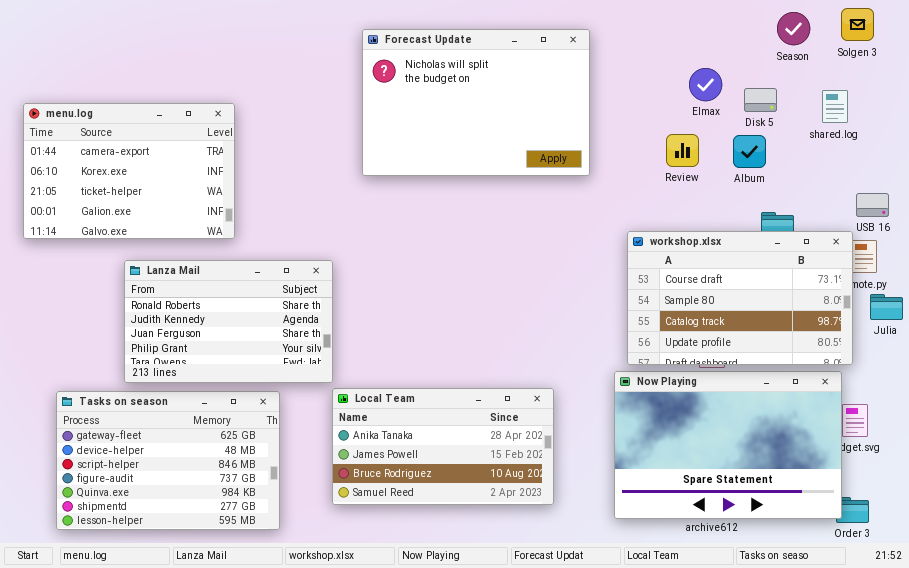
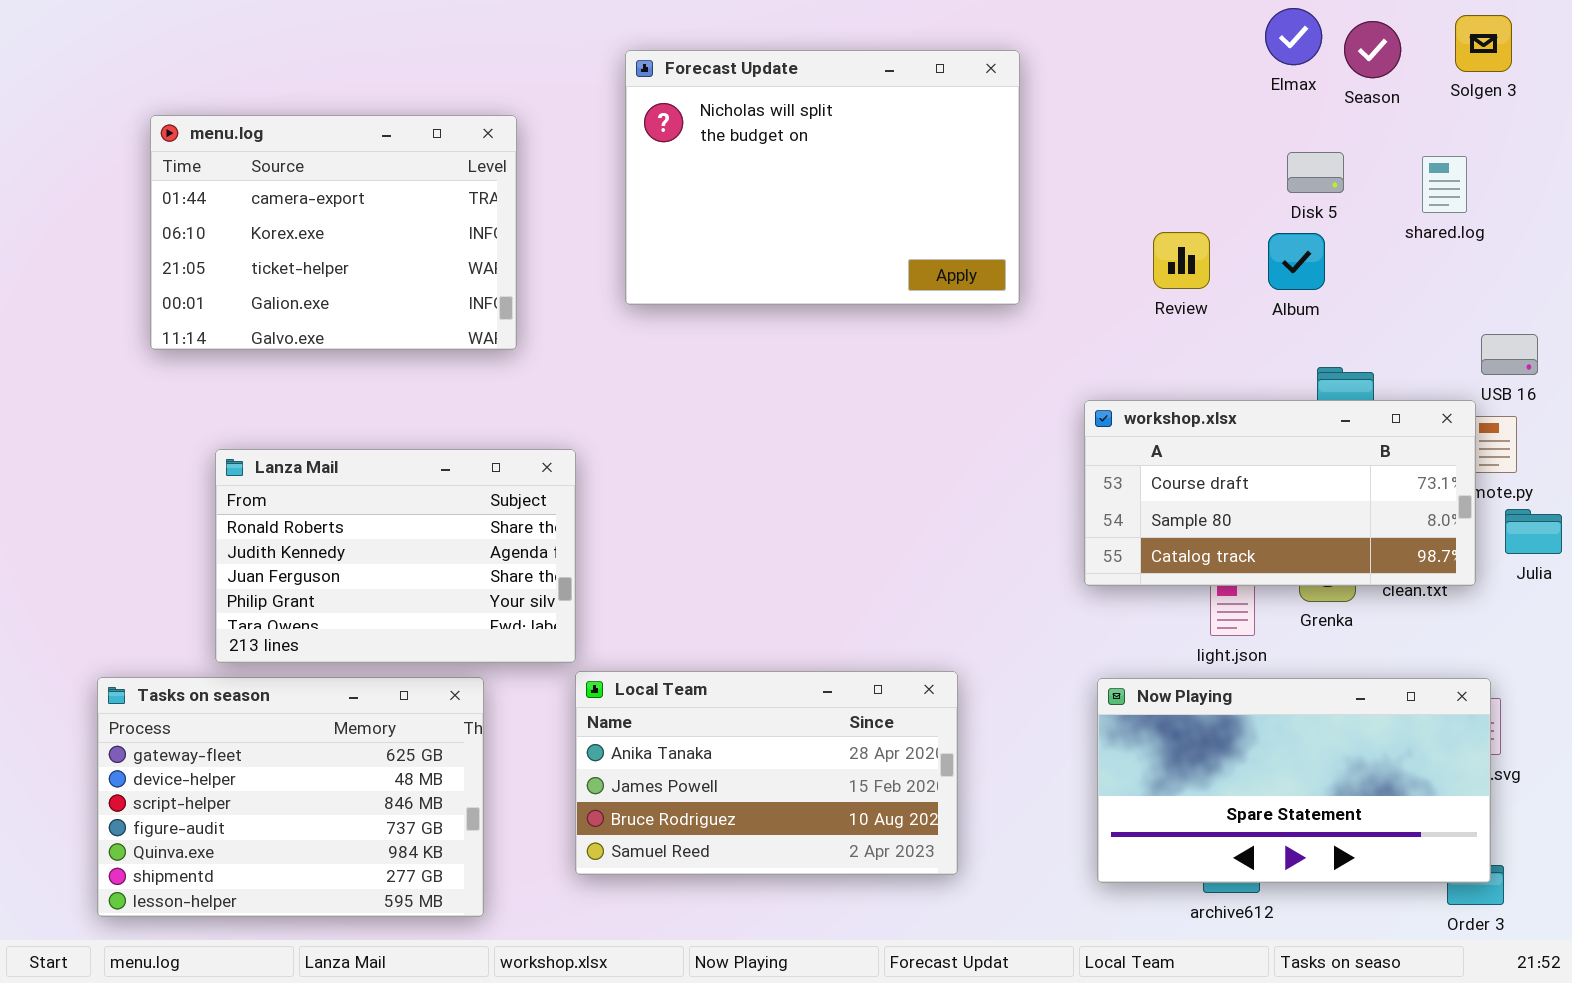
Elmax: [689,68,722,101] -> [1265,8,1322,65], moved
menu.log: [23,103,235,239] -> [150,115,517,350], moved
workshop.xlsx: [627,231,853,365] -> [1084,400,1476,586], resized
Now Playing: [614,371,842,519] -> [1097,678,1491,883], moved, resized

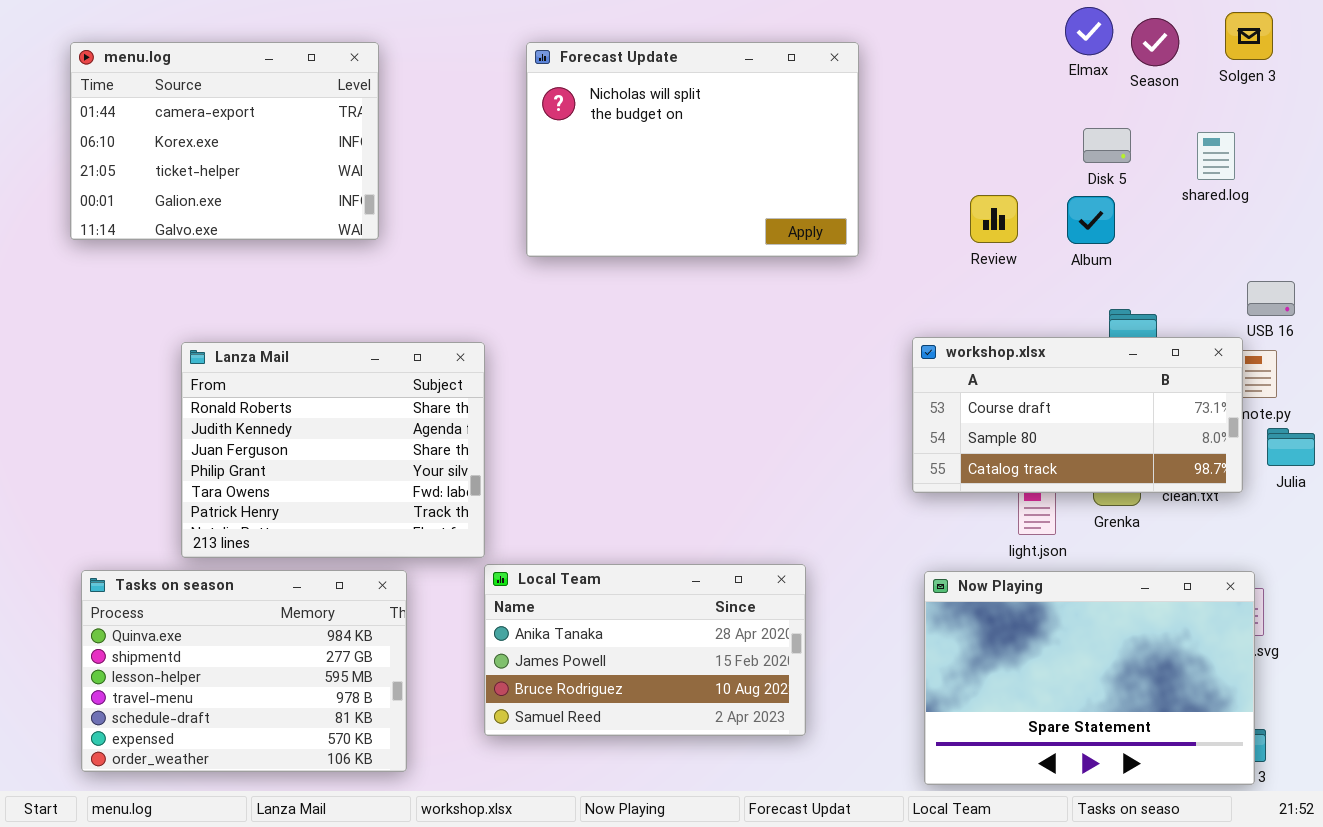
menu.log: [150,115,517,350] -> [70,42,379,240], moved
Lanza Mail: [215,449,576,663] -> [181,342,485,558], resized
Tasks on season: [97,677,484,917] -> [81,570,407,772], scrolled down 4 rows
Now Playing: [1097,678,1491,883] -> [924,571,1255,785], resized

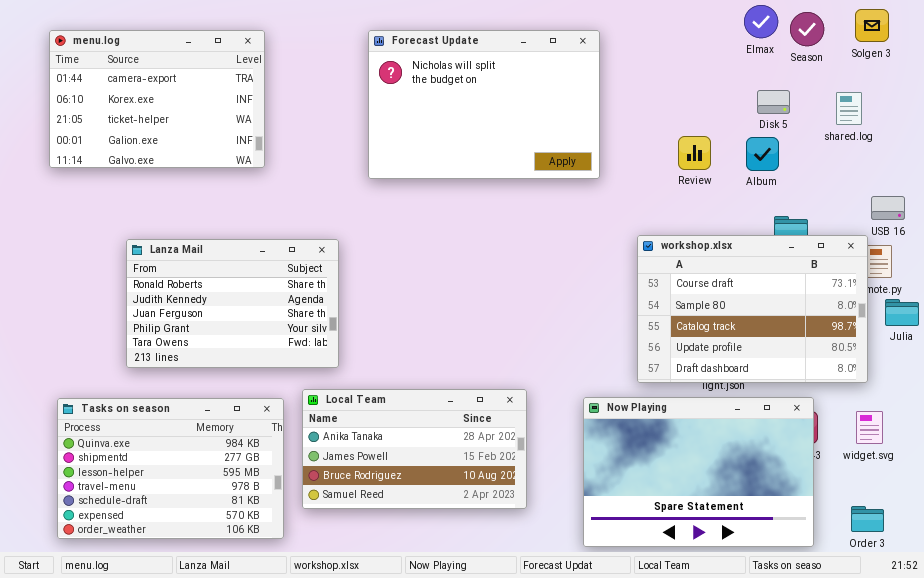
workshop.xlsx: [912,337,1243,493] -> [637,235,868,383], resized
Lanza Mail: [181,342,485,558] -> [126,239,339,368], resized
Local Team: [484,564,806,736] -> [302,389,527,509], moved
Now Playing: [924,571,1255,785] -> [583,397,814,547], moved

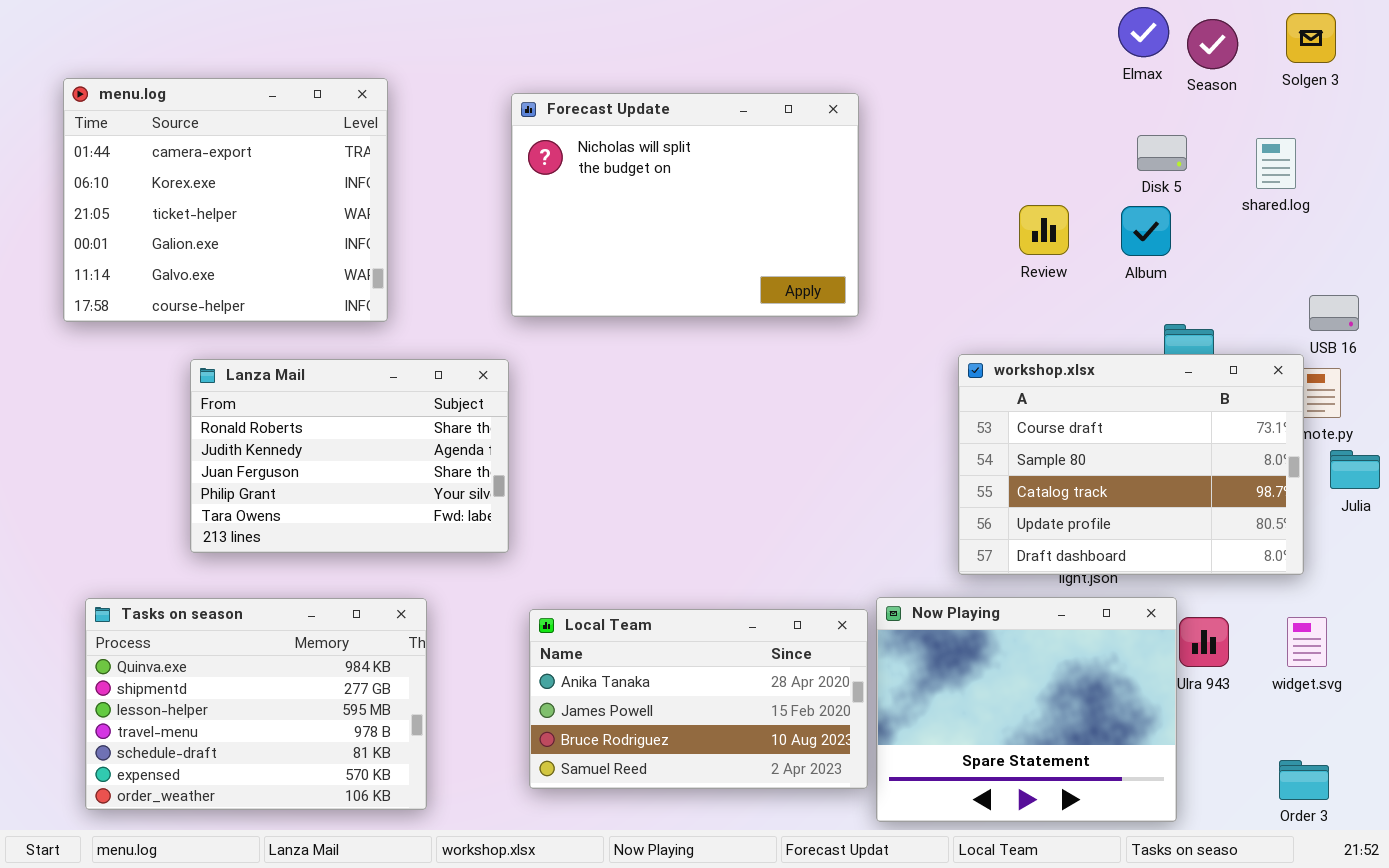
menu.log: [49,30,265,168] -> [63,78,388,322], moved, resized
Forecast Update: [368,30,600,179] -> [511,93,859,317], moved
Local Team: [302,389,527,509] -> [529,609,868,789], moved
Now Playing: [583,397,814,547] -> [876,597,1177,822], resized

